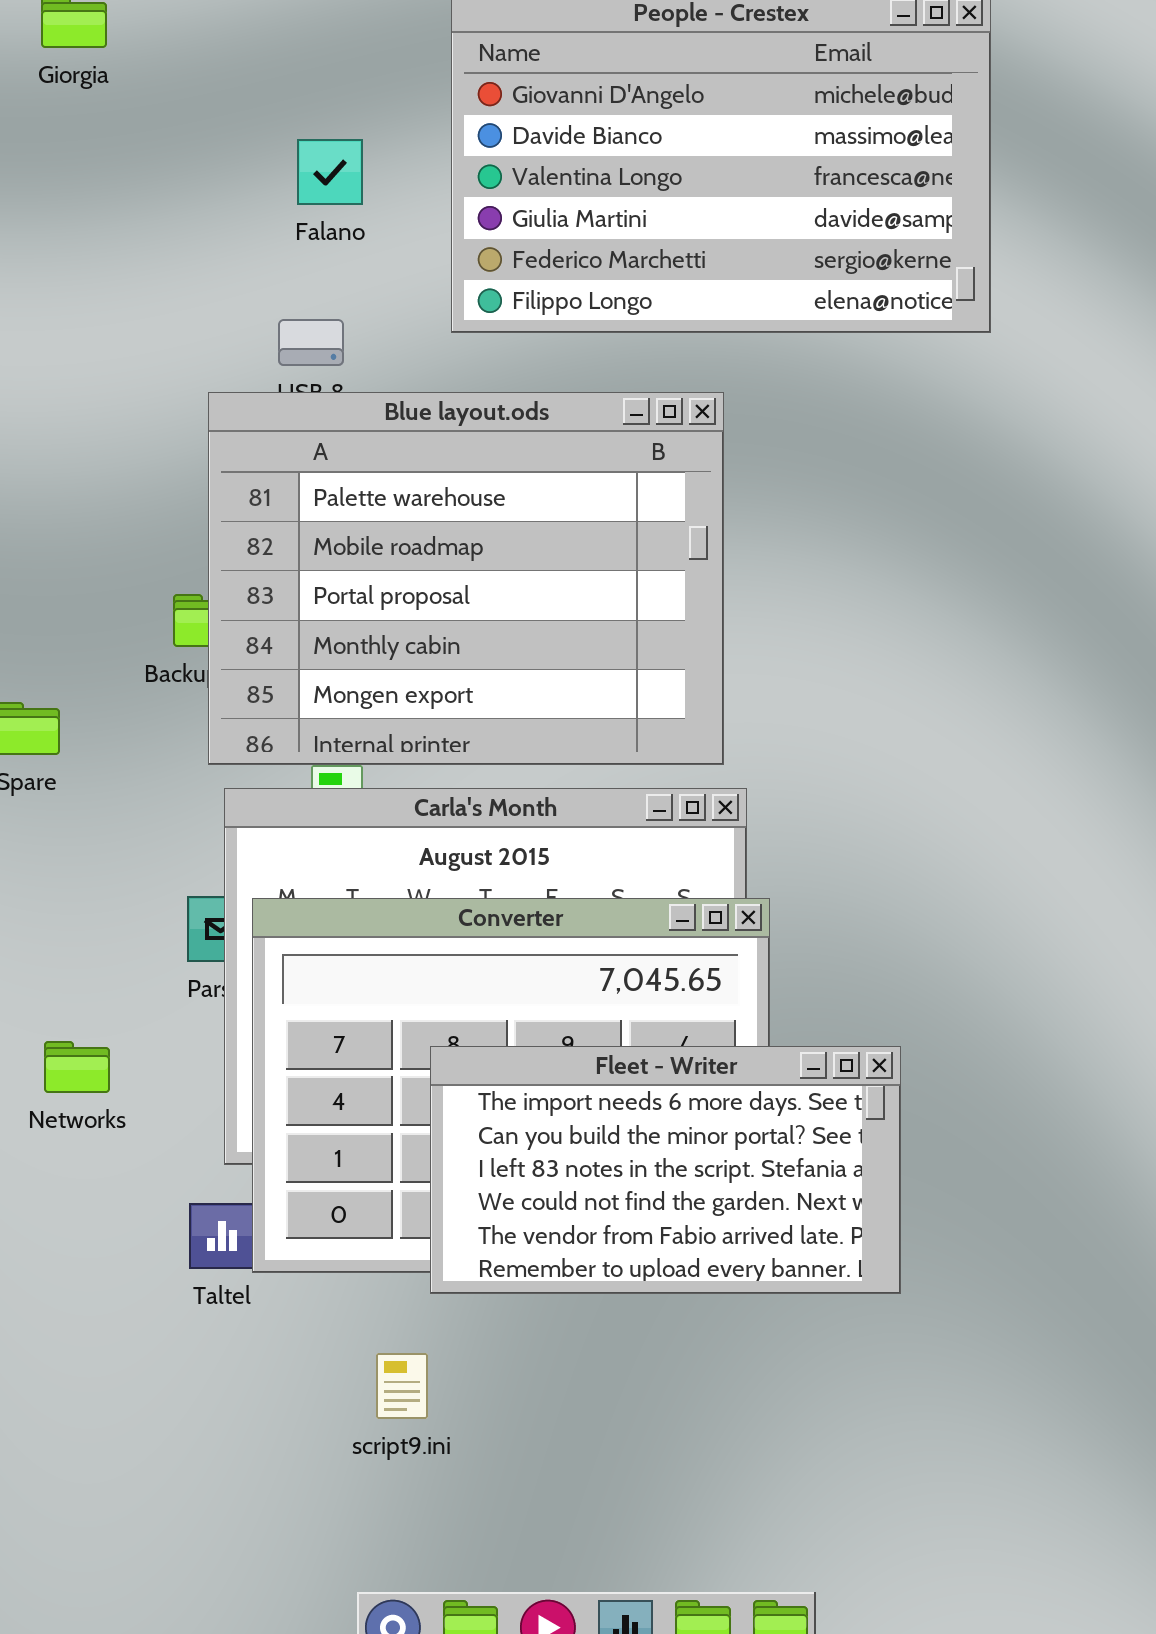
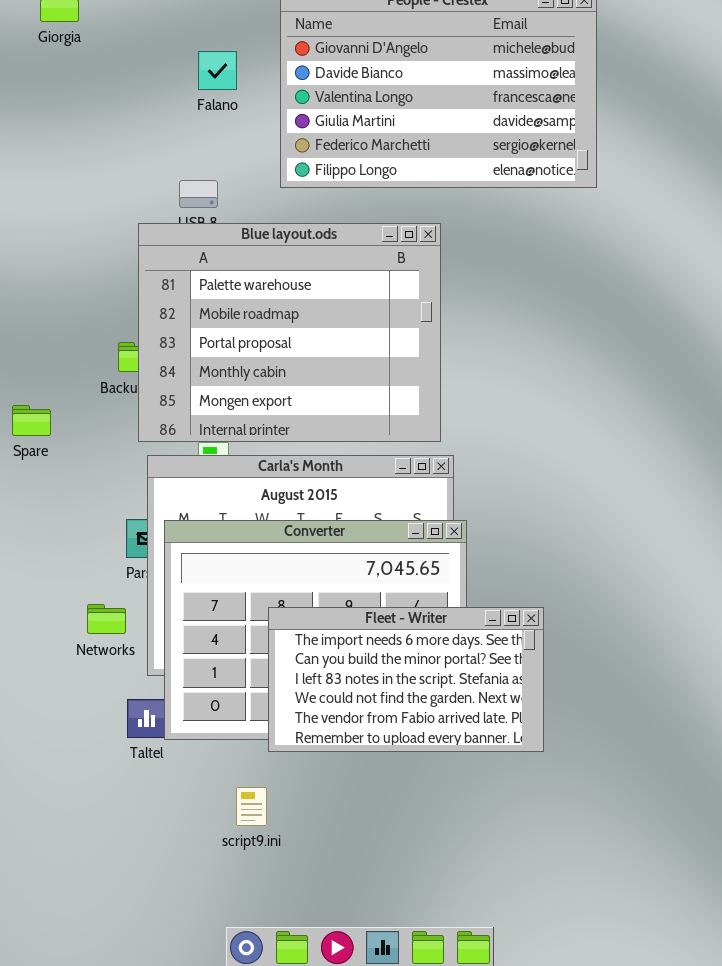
Falano: [297,139,363,205] -> [198,51,237,90], moved
Networks: [44,1041,110,1093] -> [87,604,126,634], moved

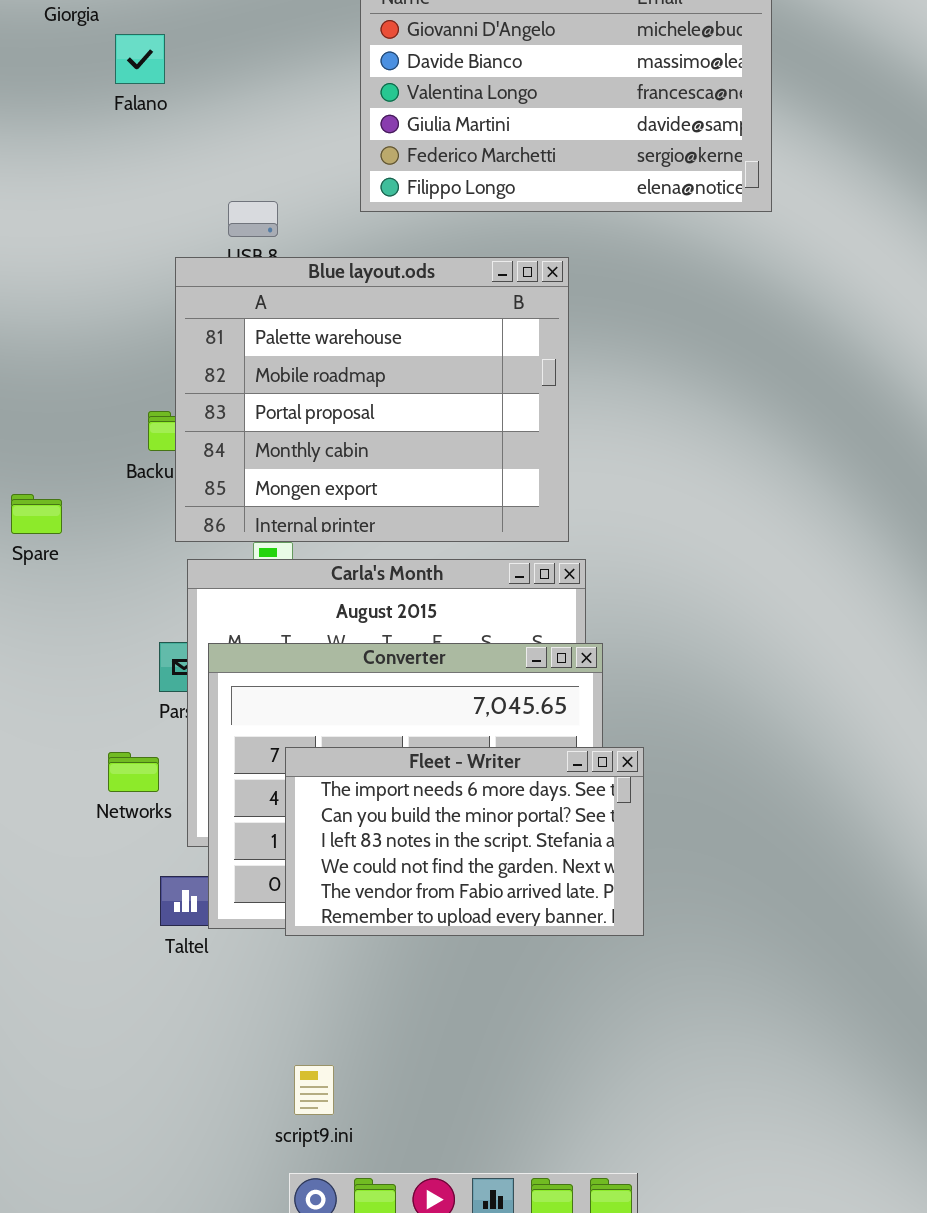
Falano: [198,51,237,90] -> [115,34,165,84], moved
Fleet - Writer: [268,607,544,752] -> [285,747,644,936], moved
script9.ini: [236,787,267,826] -> [294,1065,334,1115], moved

